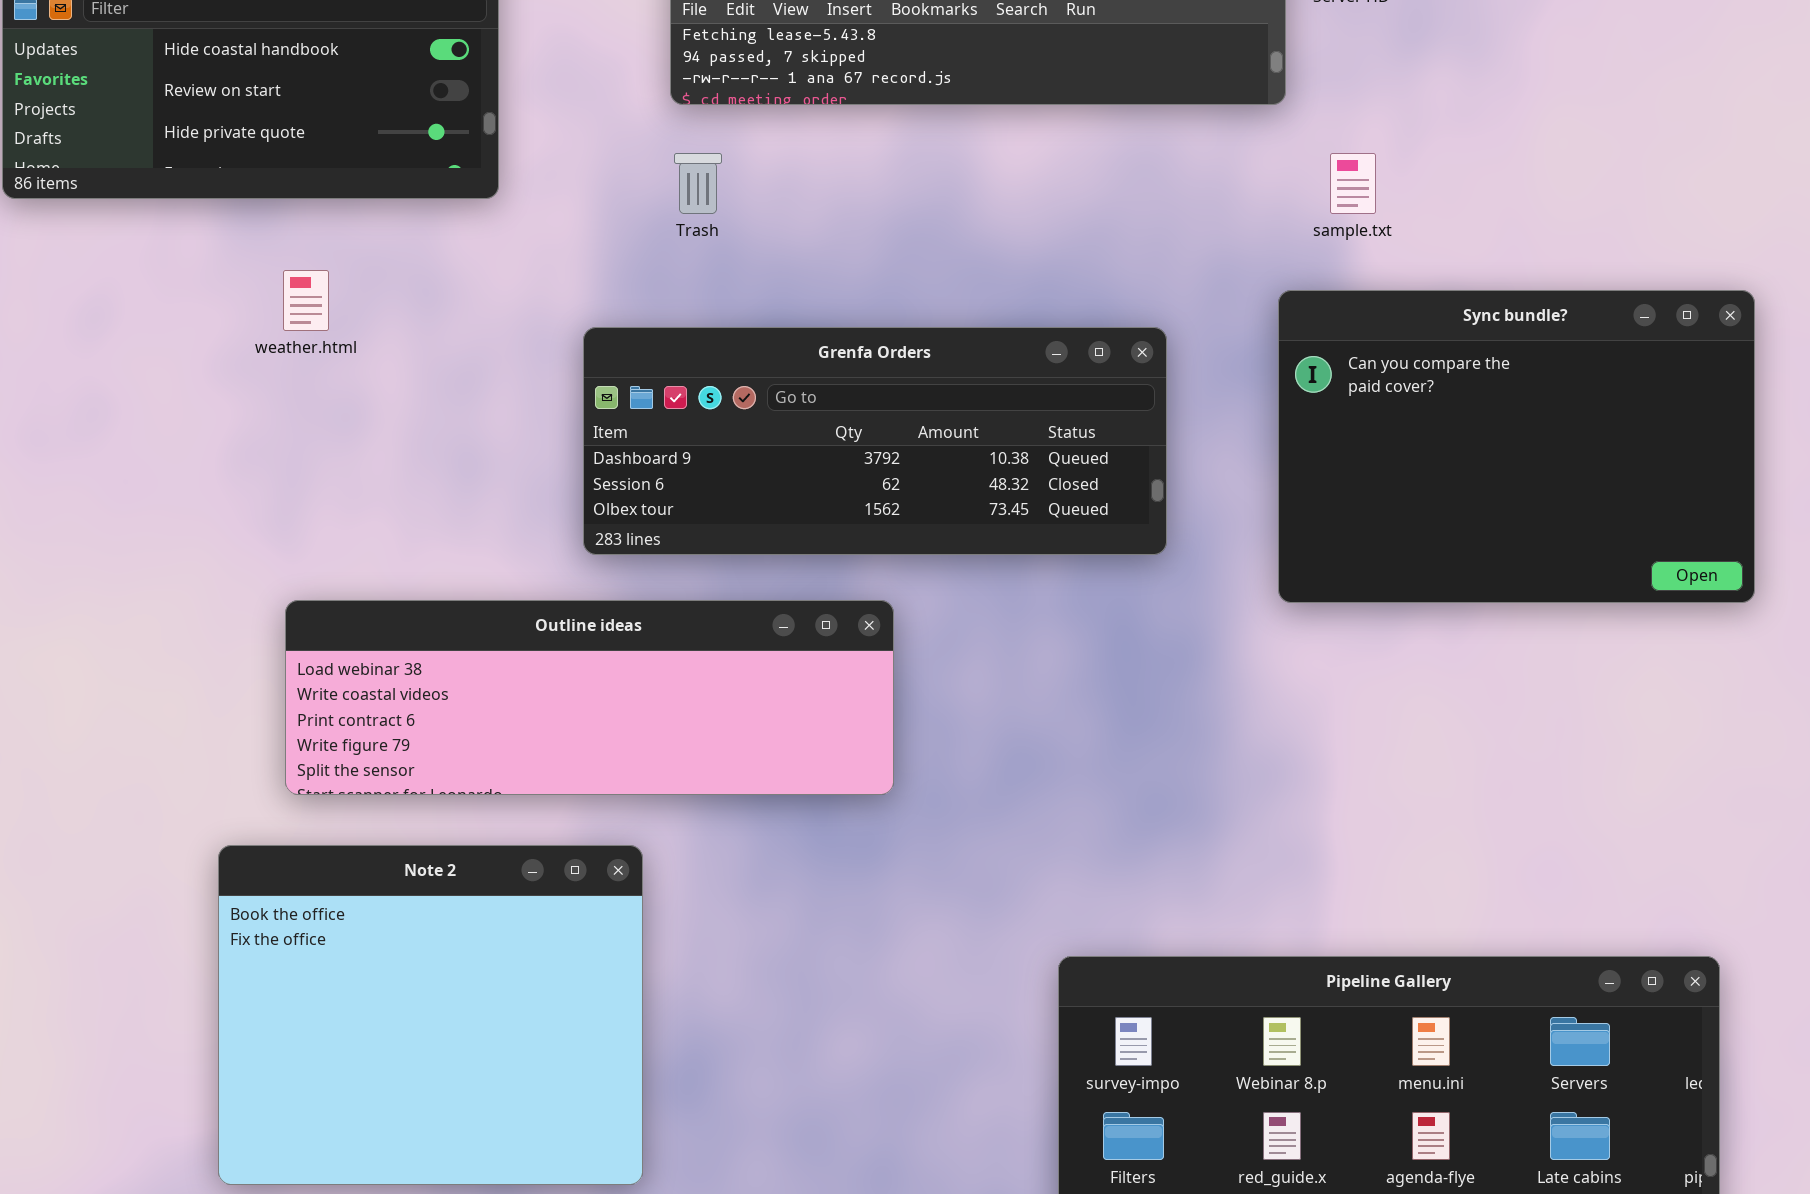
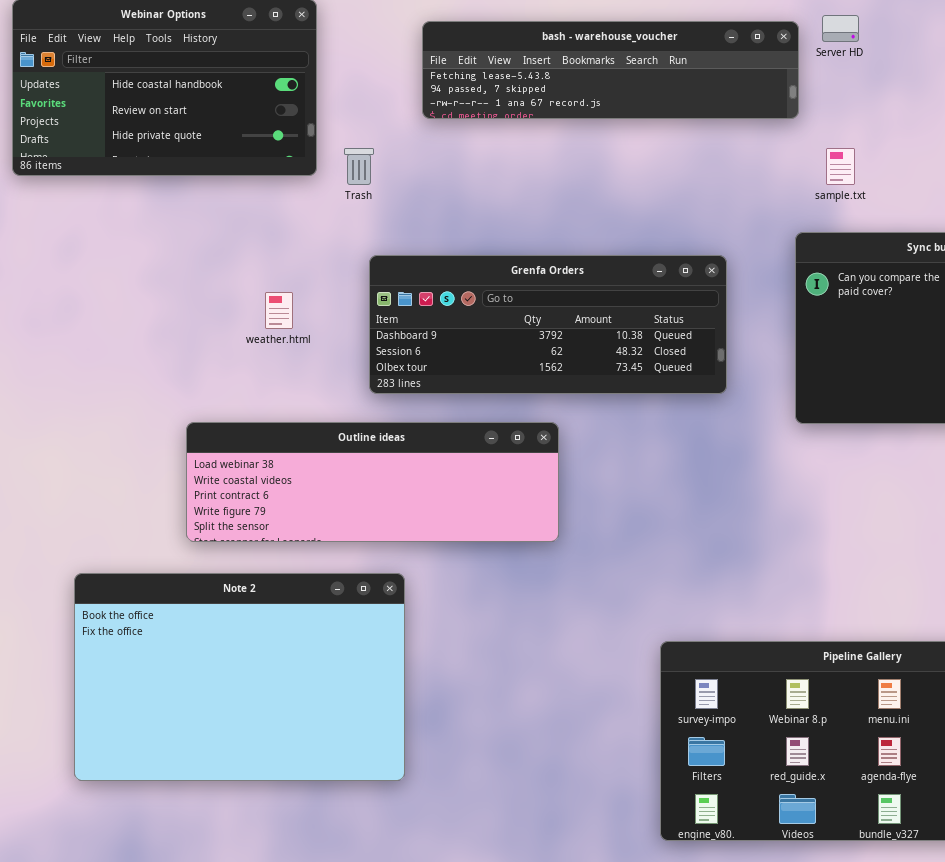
Trash: [674,153,722,214] -> [344,148,374,185], moved
weather.html: [283,270,329,331] -> [265,292,293,329], moved
Note 2: [218,845,643,1185] -> [74,573,405,781], resized

